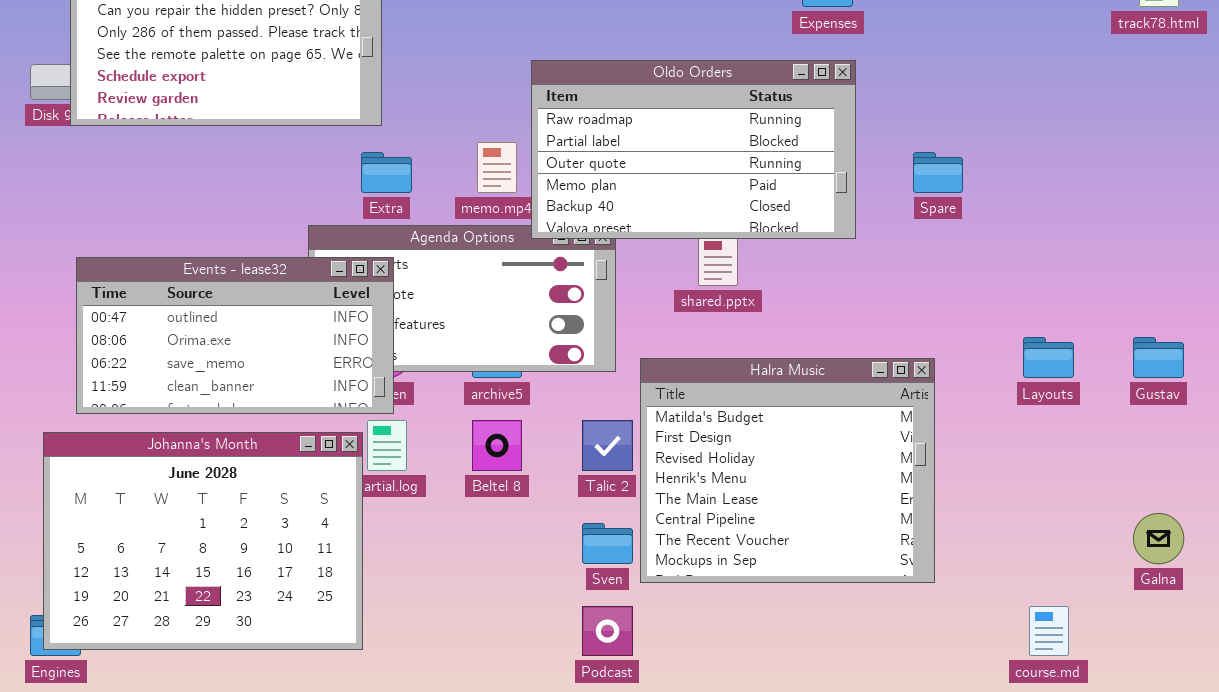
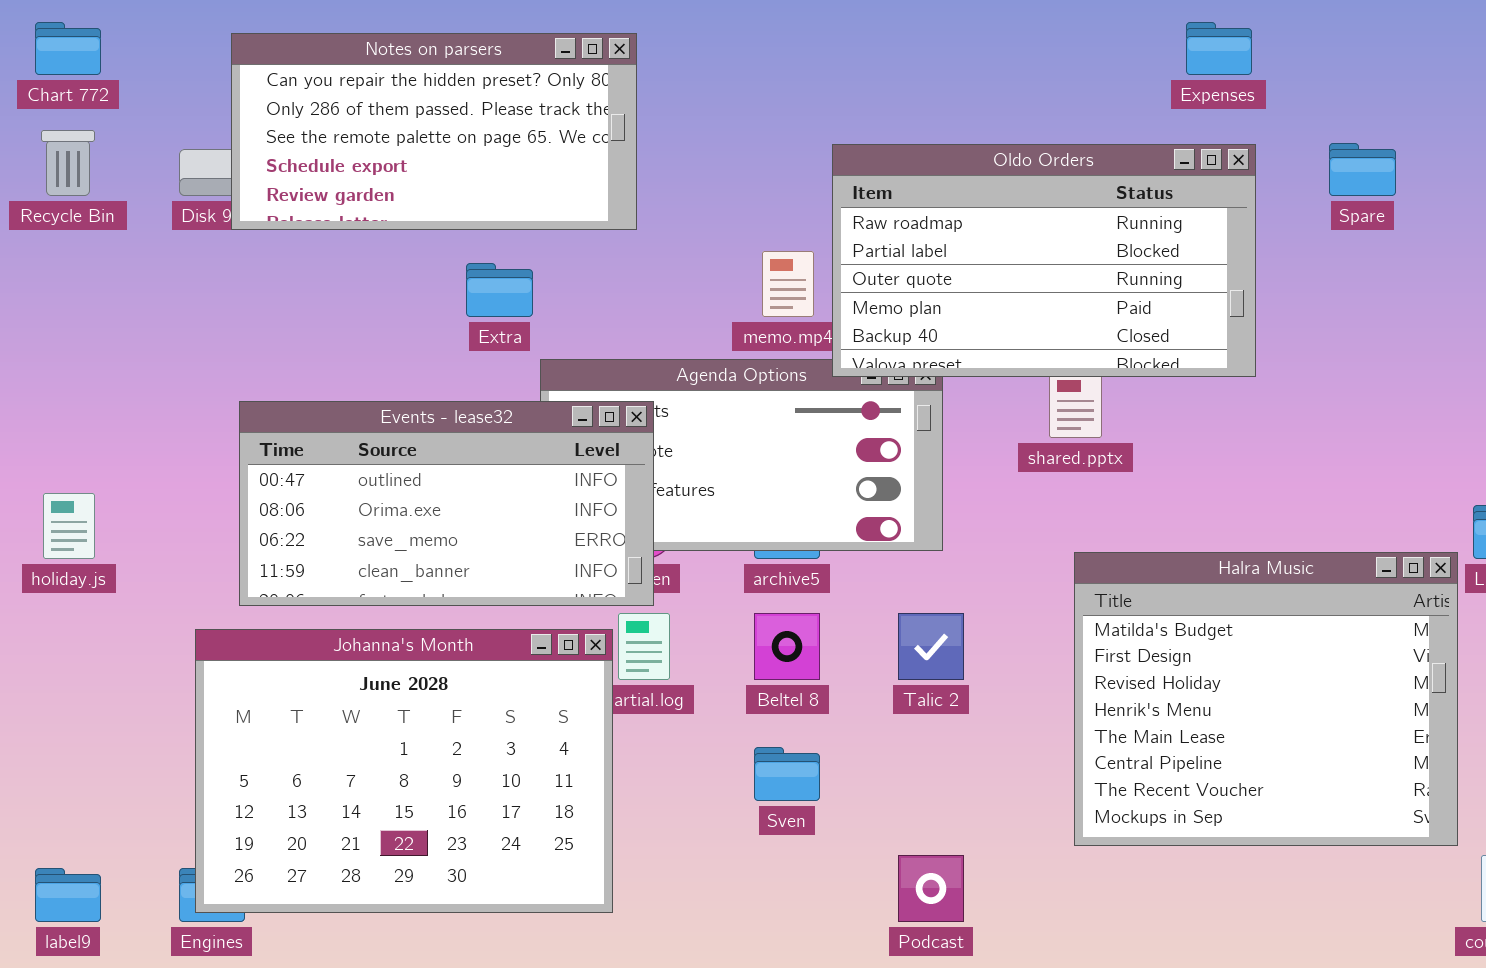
Extra: [361,152,412,193] -> [466,263,533,317], moved
Spare: [913,152,963,193] -> [1329,143,1396,196], moved
Halra Music: [640,358,935,583] -> [1074,552,1458,846], moved
Sven: [582,523,633,564] -> [754,747,820,801], moved

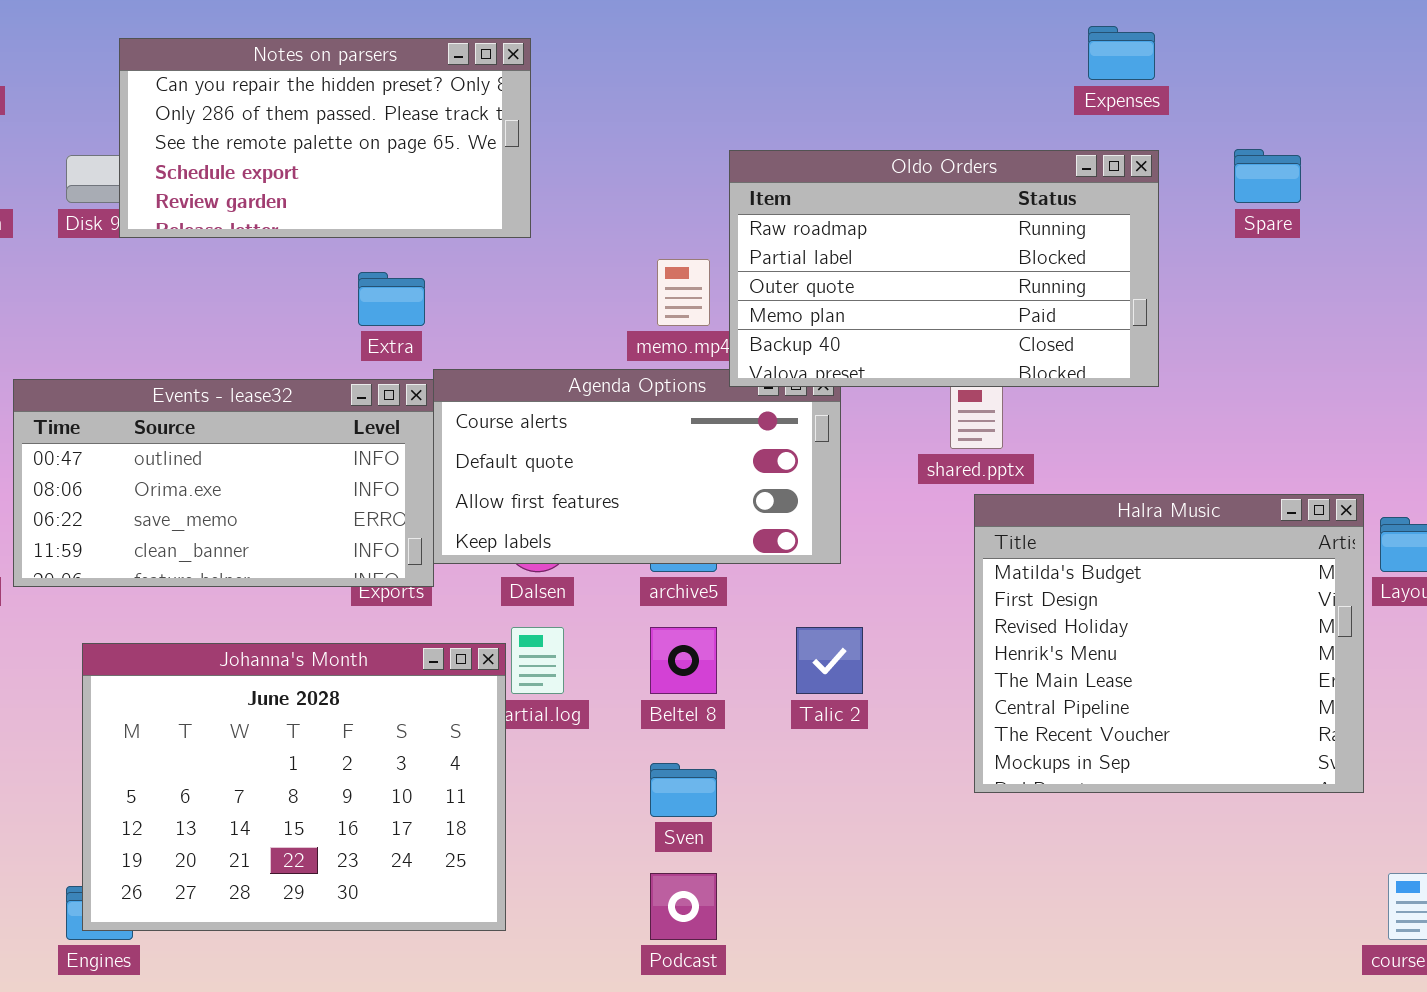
Events - lease32: [239,401,654,606] -> [13,379,434,587], moved
Halra Music: [1074,552,1458,846] -> [974,494,1364,793], moved
Podcast: [898,855,964,922] -> [650,873,717,940], moved

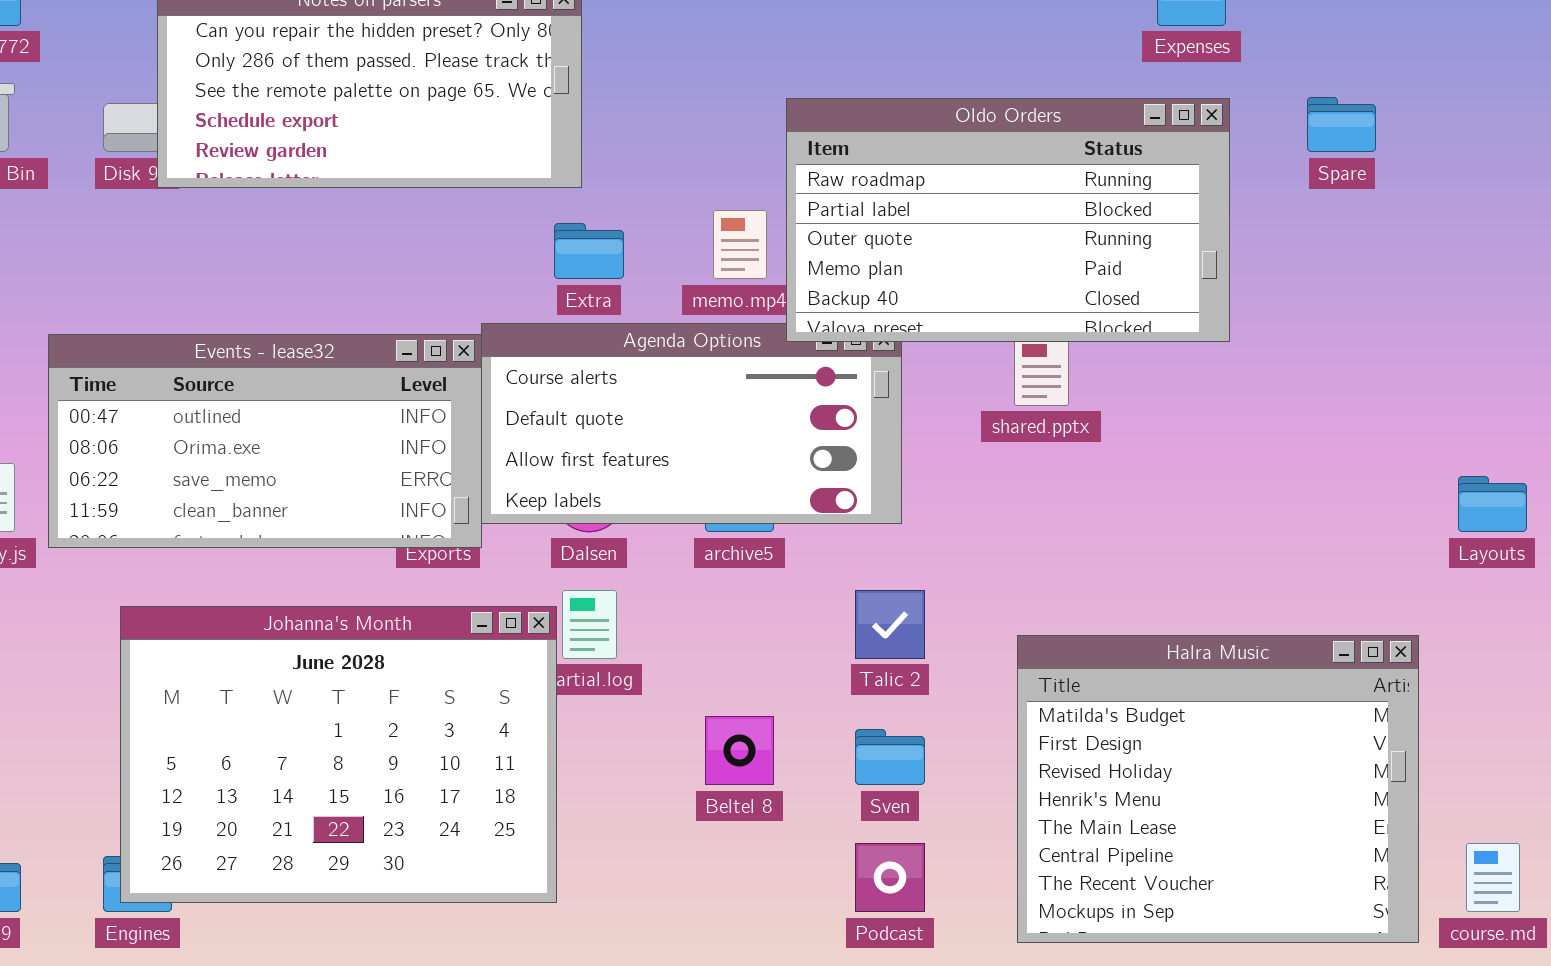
Extra: [358,272,425,326] -> [554,223,624,279], moved
Halra Music: [974,494,1364,793] -> [1017,635,1419,943], moved
Beltel 8: [650,627,717,694] -> [705,716,774,785], moved
Sven: [650,763,717,817] -> [855,729,925,785], moved
Podcast: [650,873,717,940] -> [855,843,925,912], moved

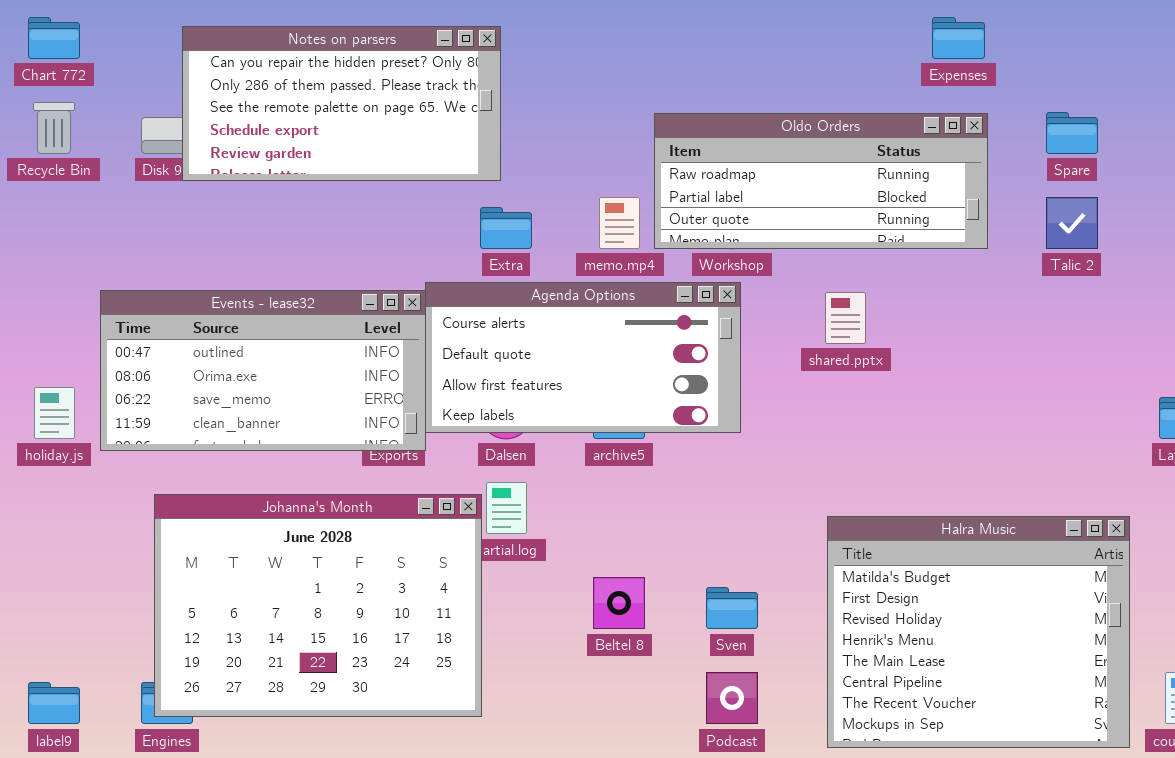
Oldo Orders: [786,98,1230,342] -> [654,113,988,249], resized
Talic 2: [855,590,925,659] -> [1046,197,1098,249], moved

